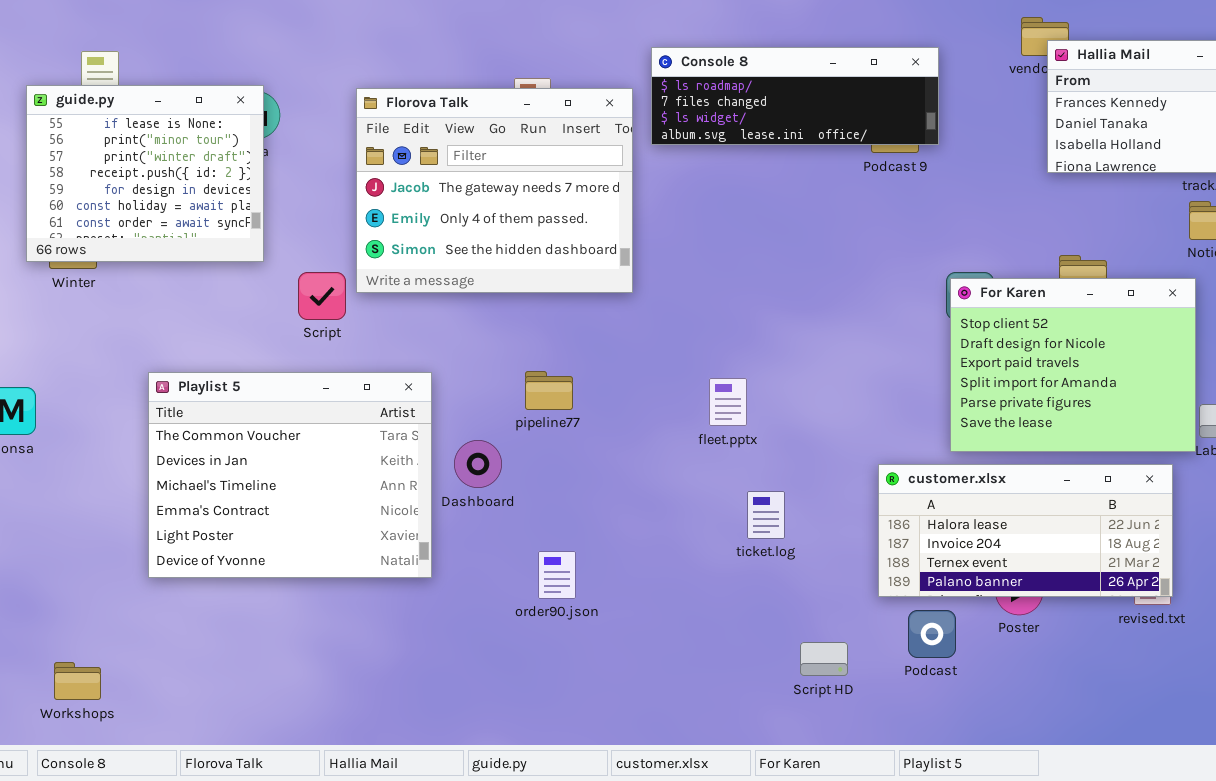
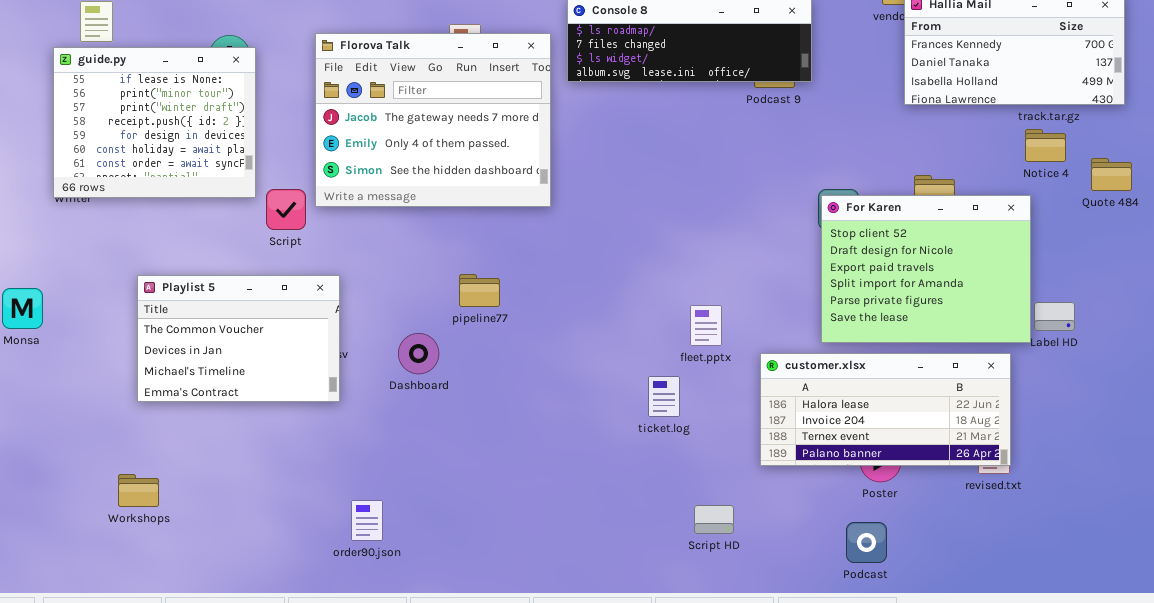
guide.py: [26,85,264,262] -> [53,47,256,198], moved
Playlist 5: [148,372,432,578] -> [137,275,340,402], resized
fleet.pptx: [709,378,747,426] -> [690,305,722,346], moved
order90.json: [538,551,576,599] -> [351,500,383,541], moved
Podcast: [908,610,956,658] -> [846,522,887,563], moved
Workshops: [54,662,101,700] -> [118,474,159,507], moved

